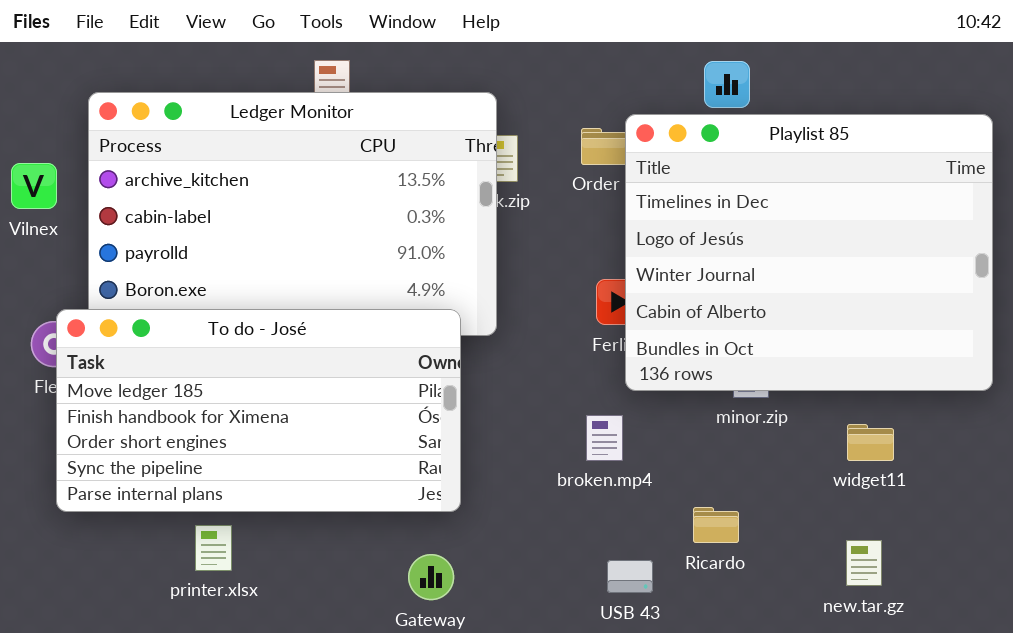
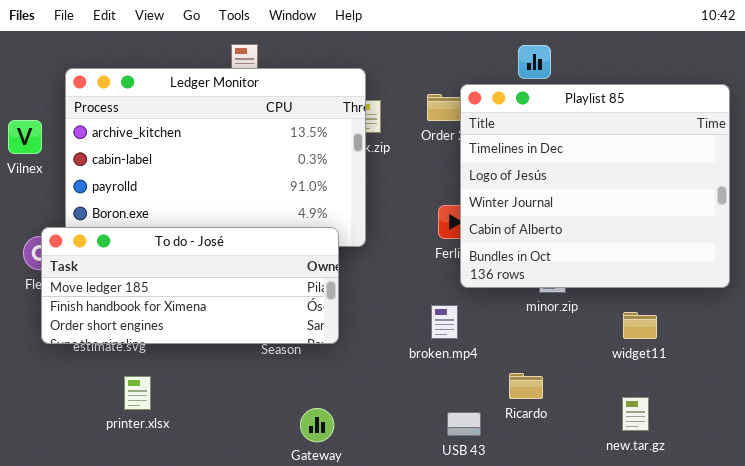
To do - José: [56,309,461,512] -> [41,227,339,344], resized
printer.xlsx: [195,525,232,571] -> [124,376,151,410], moved

